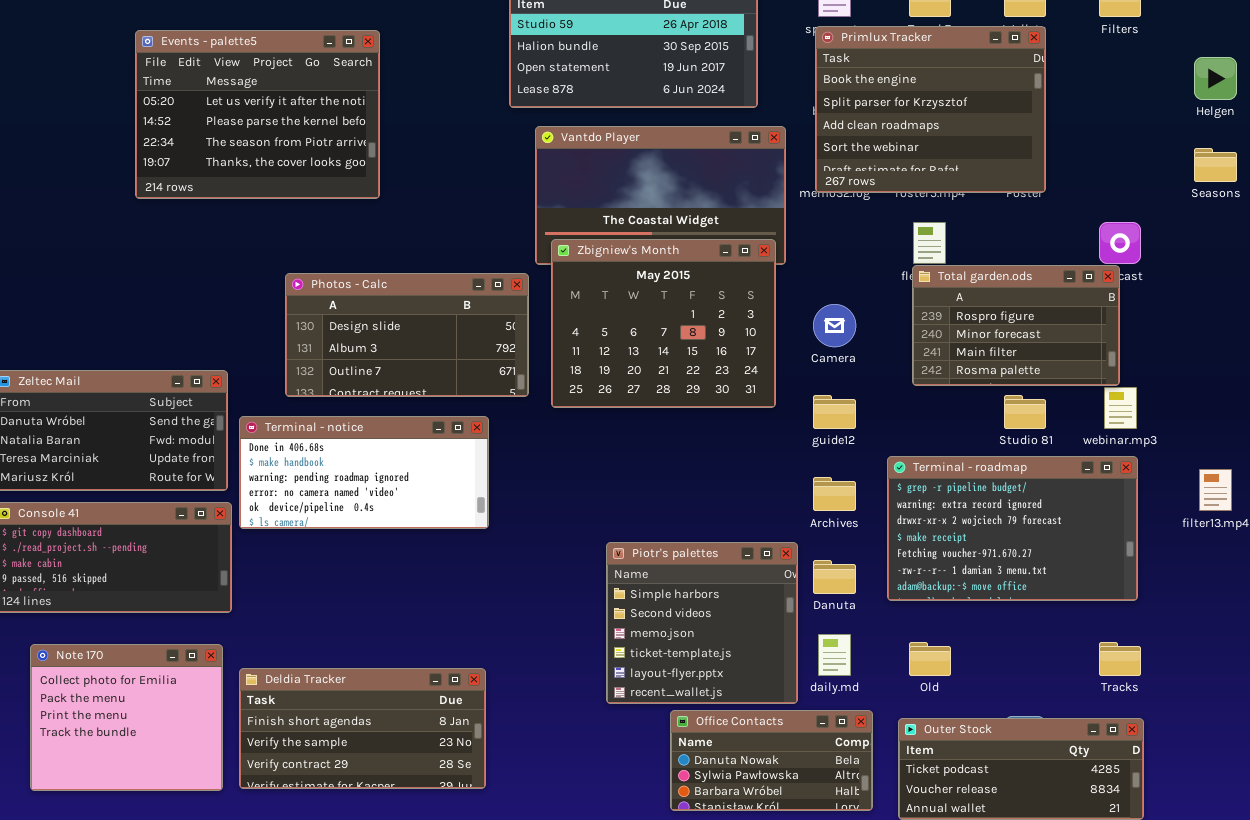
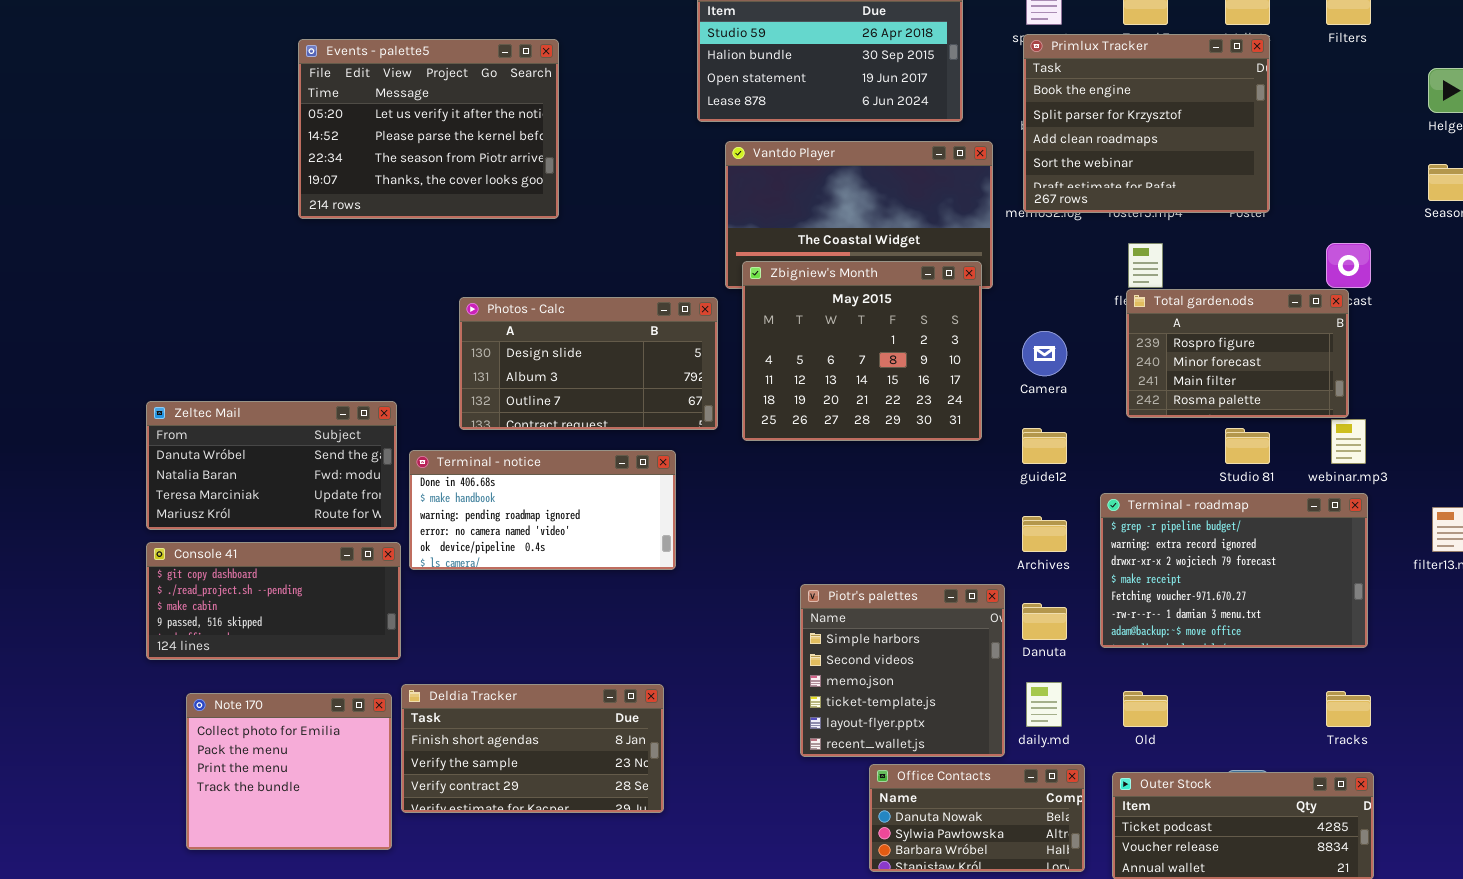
Deldia Tracker: [239,668,486,789] -> [401,684,664,813], moved

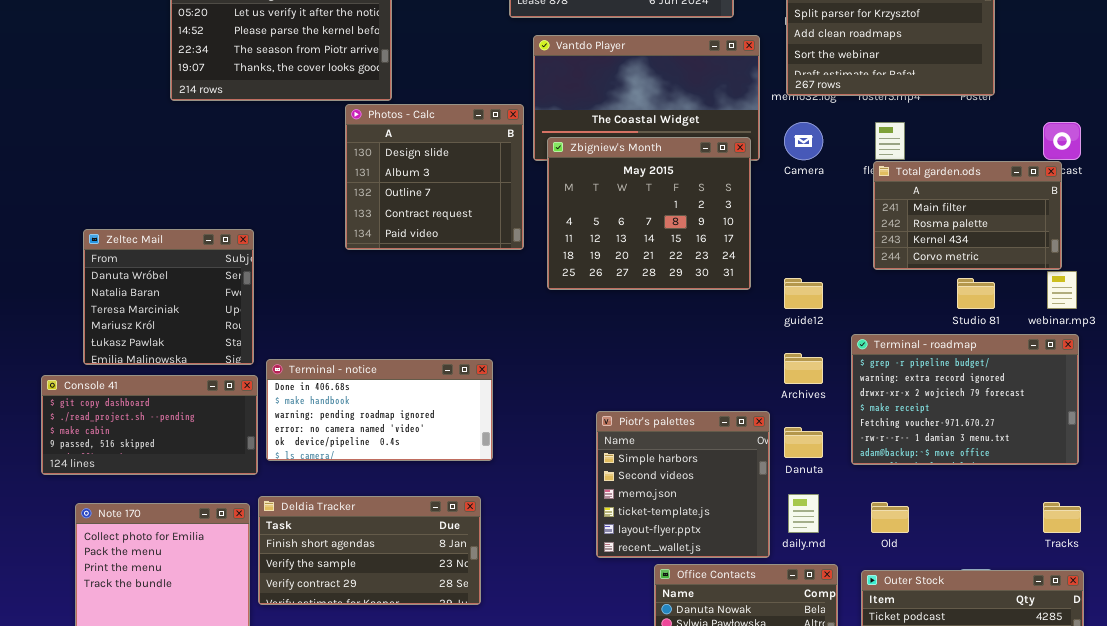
Total garden.ods: [1126,289,1349,418] -> [873,161,1062,270], scrolled down 2 rows
Photos - Calc: [459,297,718,430] -> [345,104,524,250], moved, resized
Camera: [1022,331,1067,376] -> [784,122,823,160], moved
Zeltec Mail: [146,401,397,530] -> [83,229,254,365], resized
Terminal - notice: [409,450,676,570] -> [266,359,493,461], moved

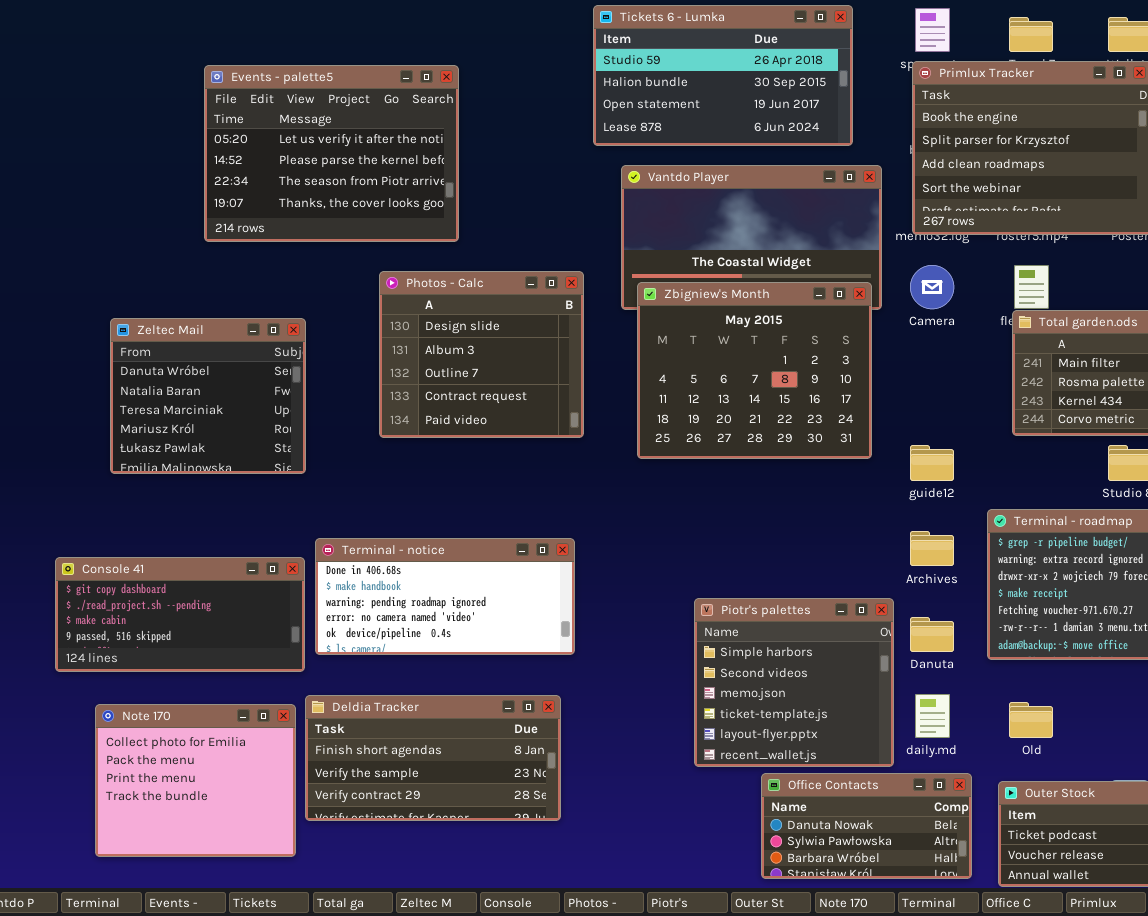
Photos - Calc: [345,104,524,250] -> [379,271,584,438], moved
Zeltec Mail: [83,229,254,365] -> [110,318,306,474], moved

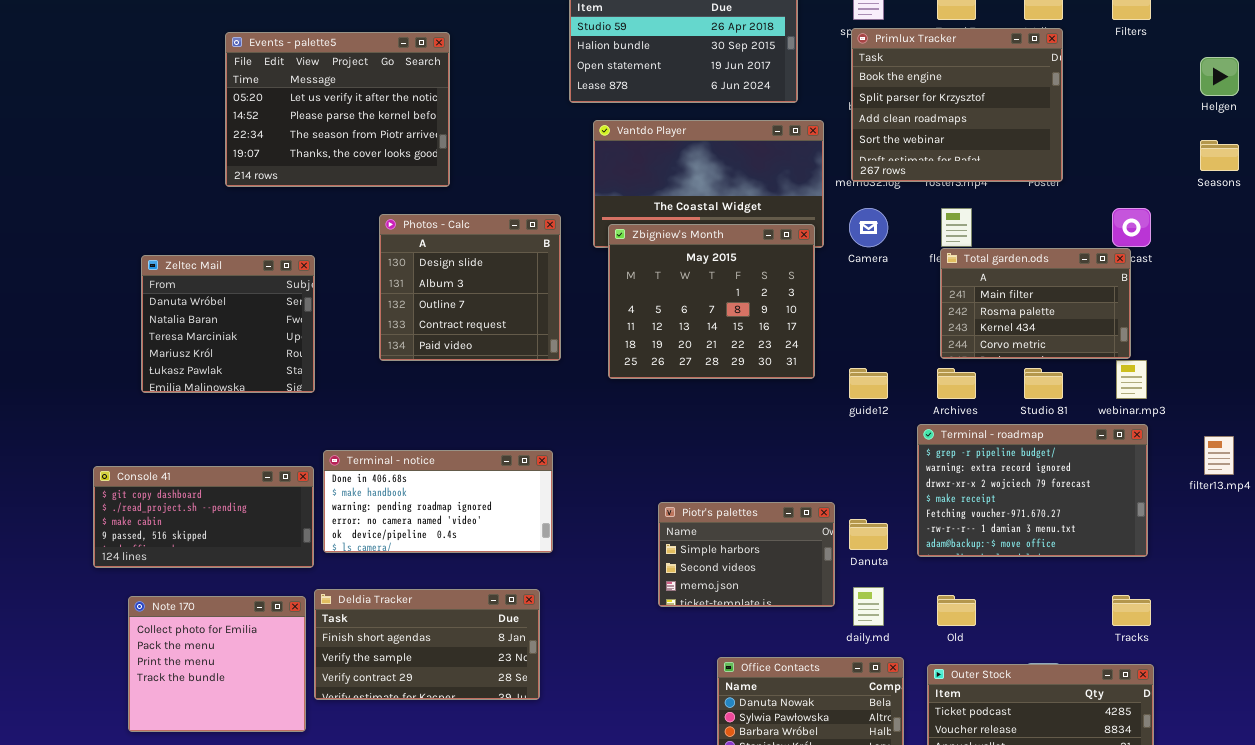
Archives: [910,531,954,566] -> [937,368,976,399], moved
Piotr's palettes: [694,598,894,767] -> [658,502,835,607], resized

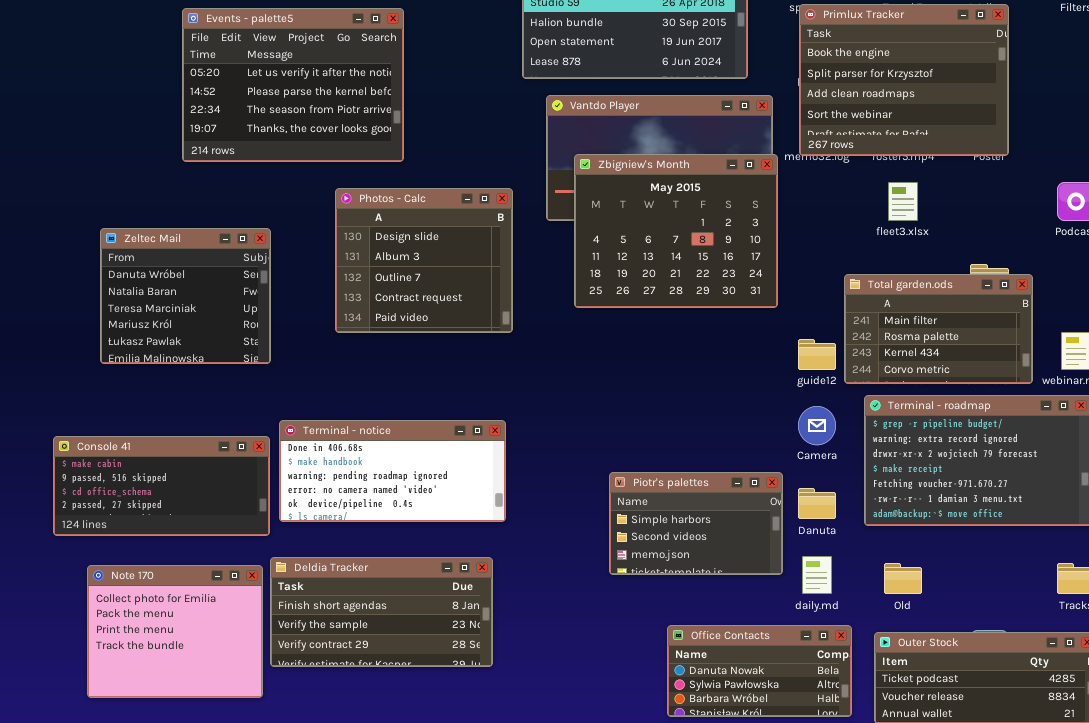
Camera: [849,208,888,247] -> [798,406,836,445], moved
Zbigniew's Month: [608,224,815,379] -> [574,154,778,308], moved
Total garden.ods: [940,248,1131,359] -> [844,274,1033,384], moved
Console 41: [93,466,314,568] -> [53,436,270,536], scrolled down 2 rows

